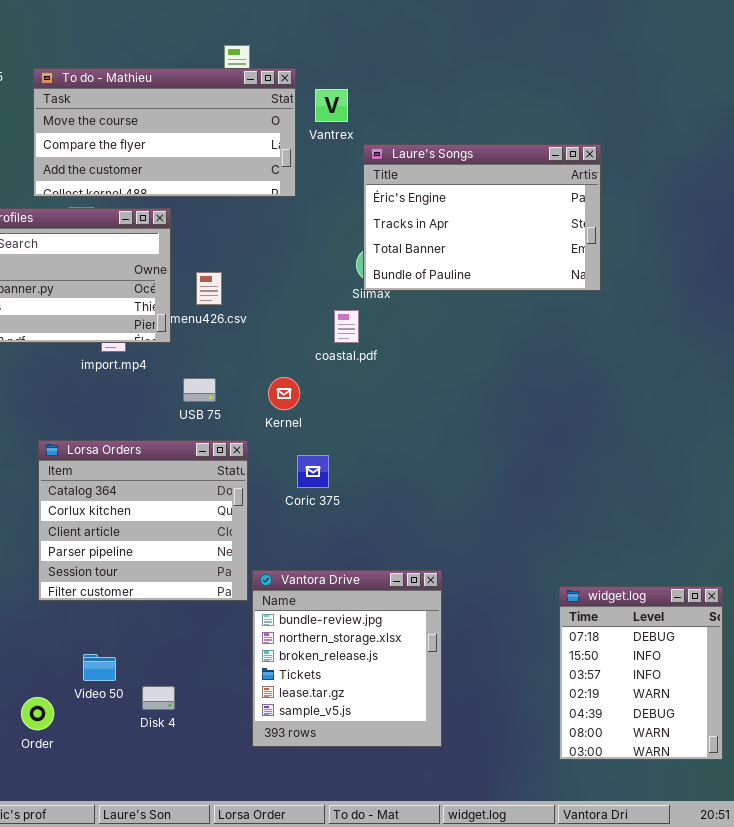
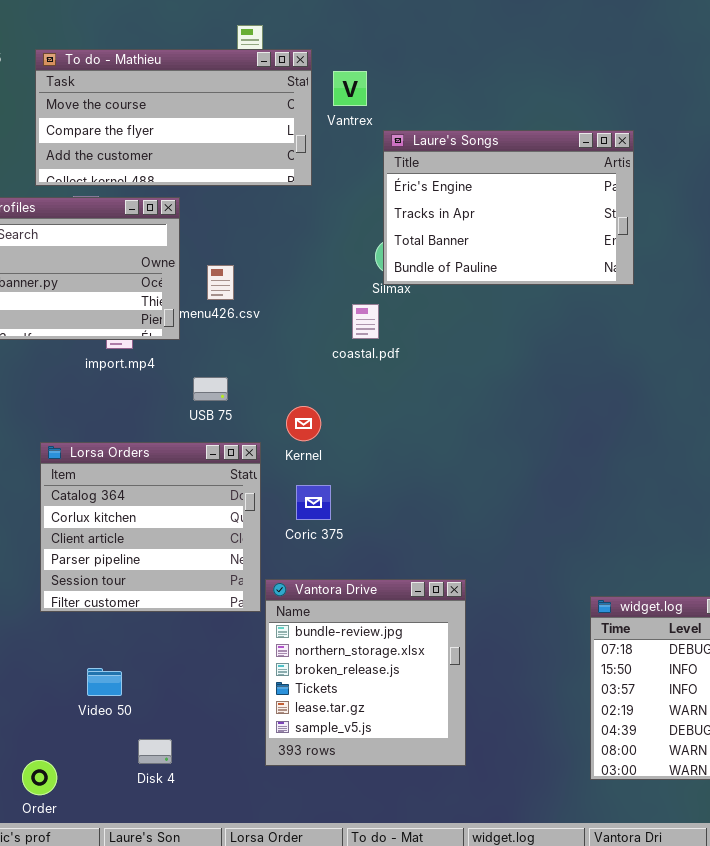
Kernel: [268,377,300,410] -> [286,406,321,441], moved
Coric 375: [297,455,329,488] -> [296,485,331,520], moved
Disk 4: [142,686,175,710] -> [138,739,172,764], moved
Order: [21,697,54,730] -> [22,760,57,795], moved

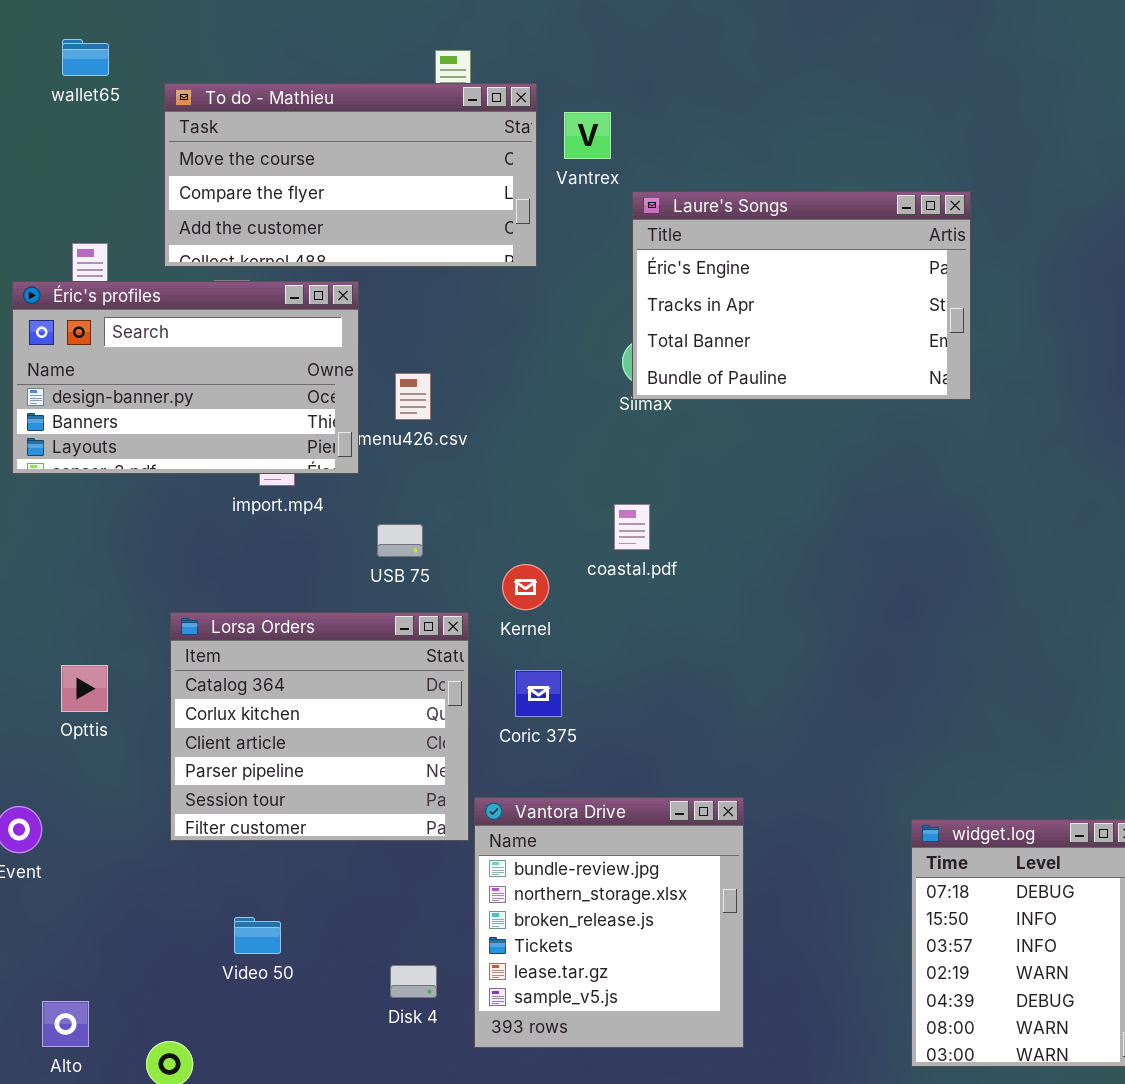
coastal.pdf: [352,304,379,339] -> [614,504,650,550], moved
Disk 4: [138,739,172,764] -> [390,965,437,998], moved

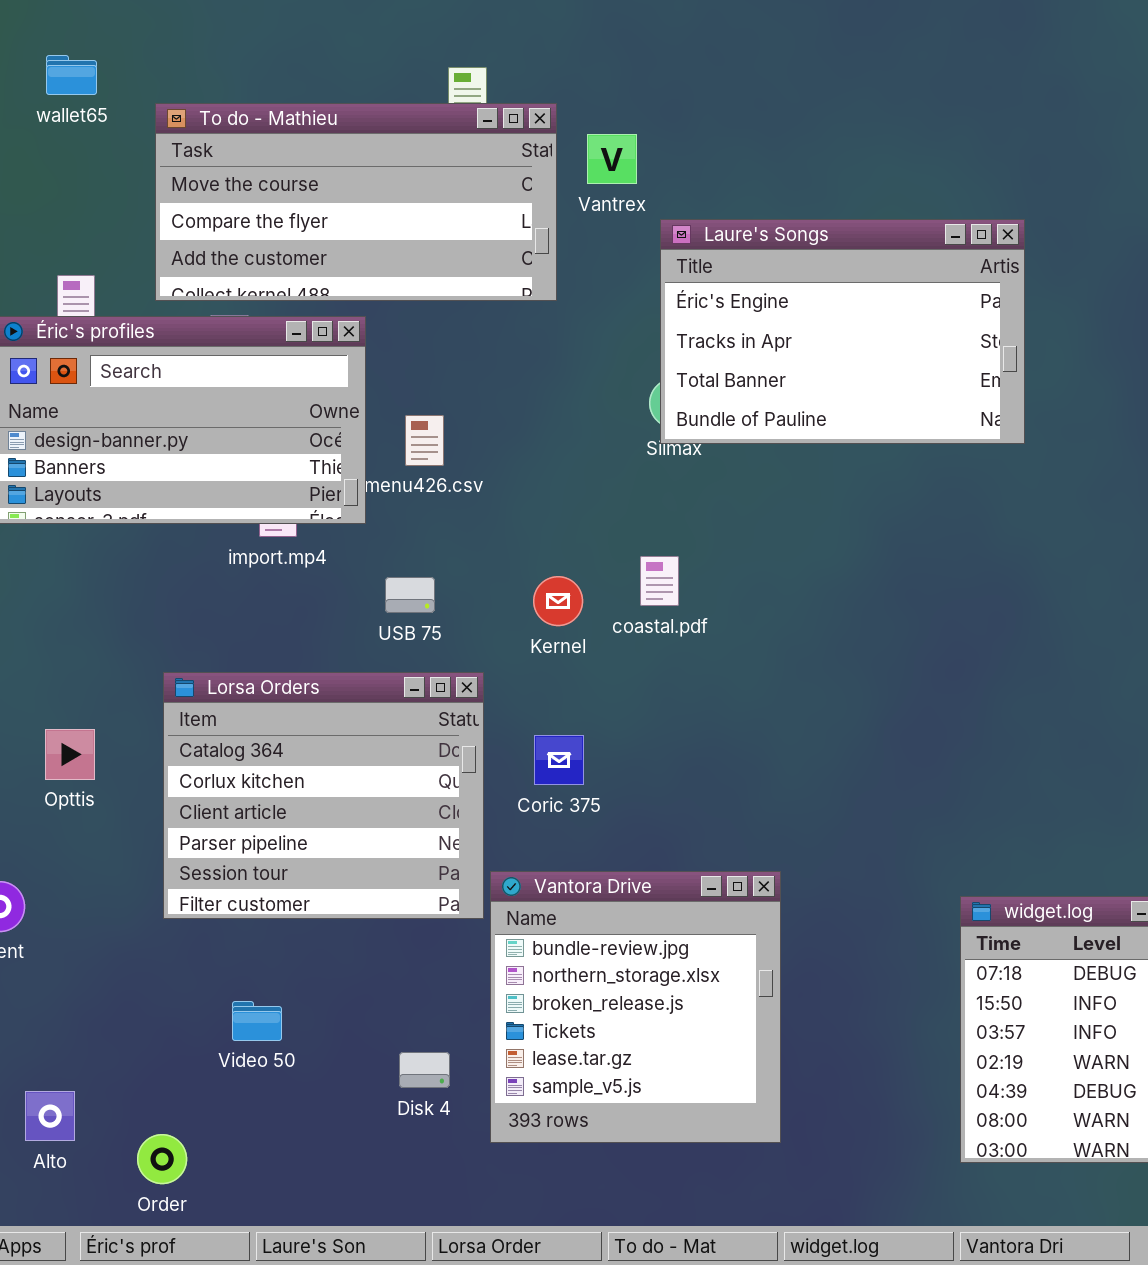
Kernel: [502,564,549,610] -> [533,576,583,626], moved

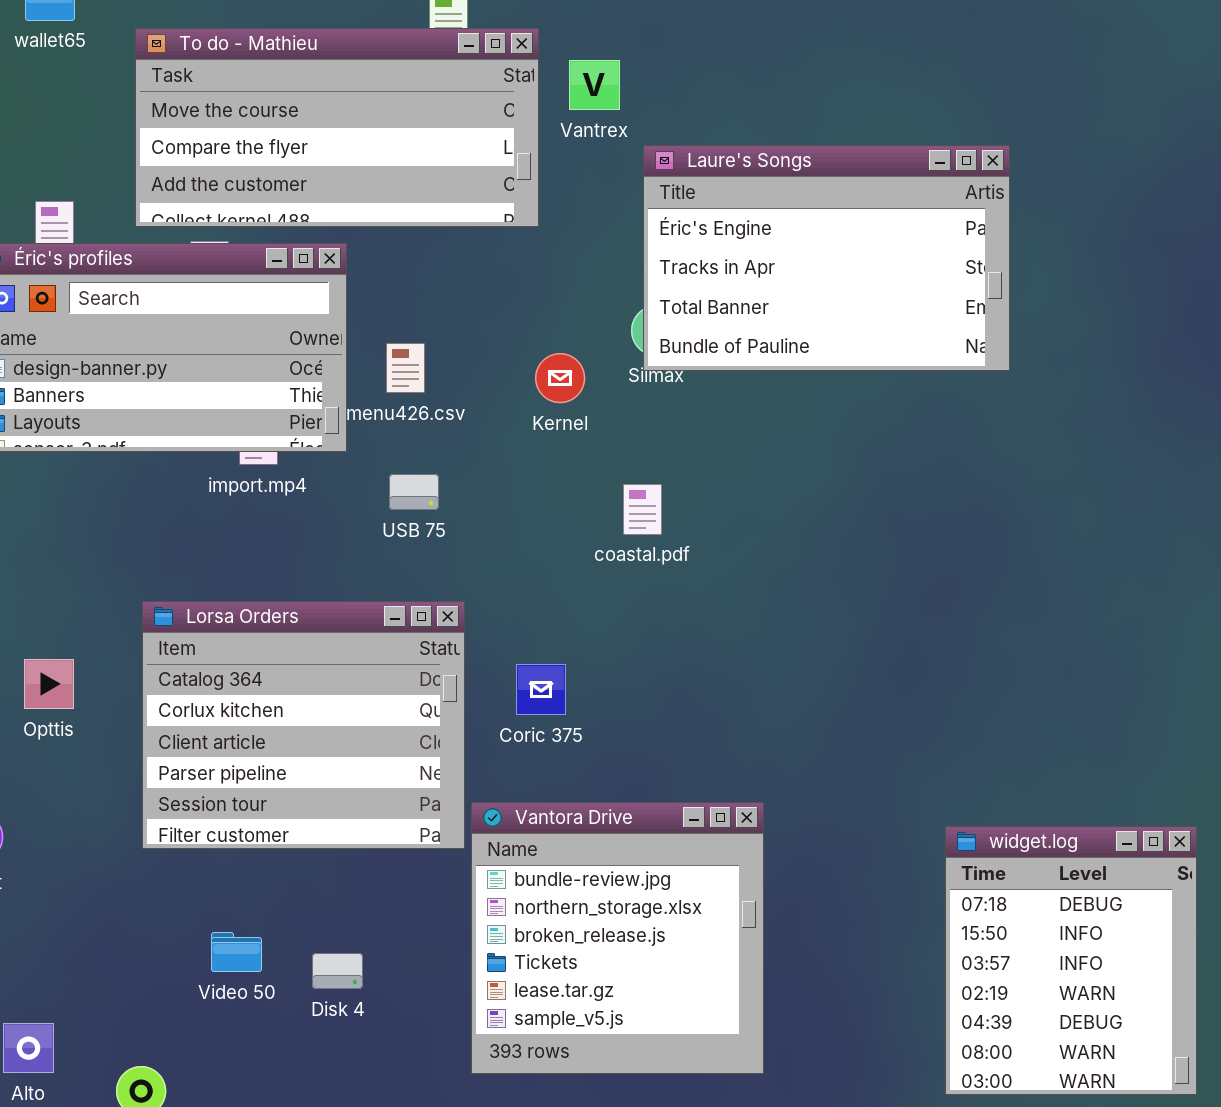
Kernel: [533,576,583,626] -> [535,353,585,403], moved
USB 75: [385,577,435,613] -> [389,474,439,510], moved
Disk 4: [399,1052,450,1088] -> [312,953,363,989], moved

